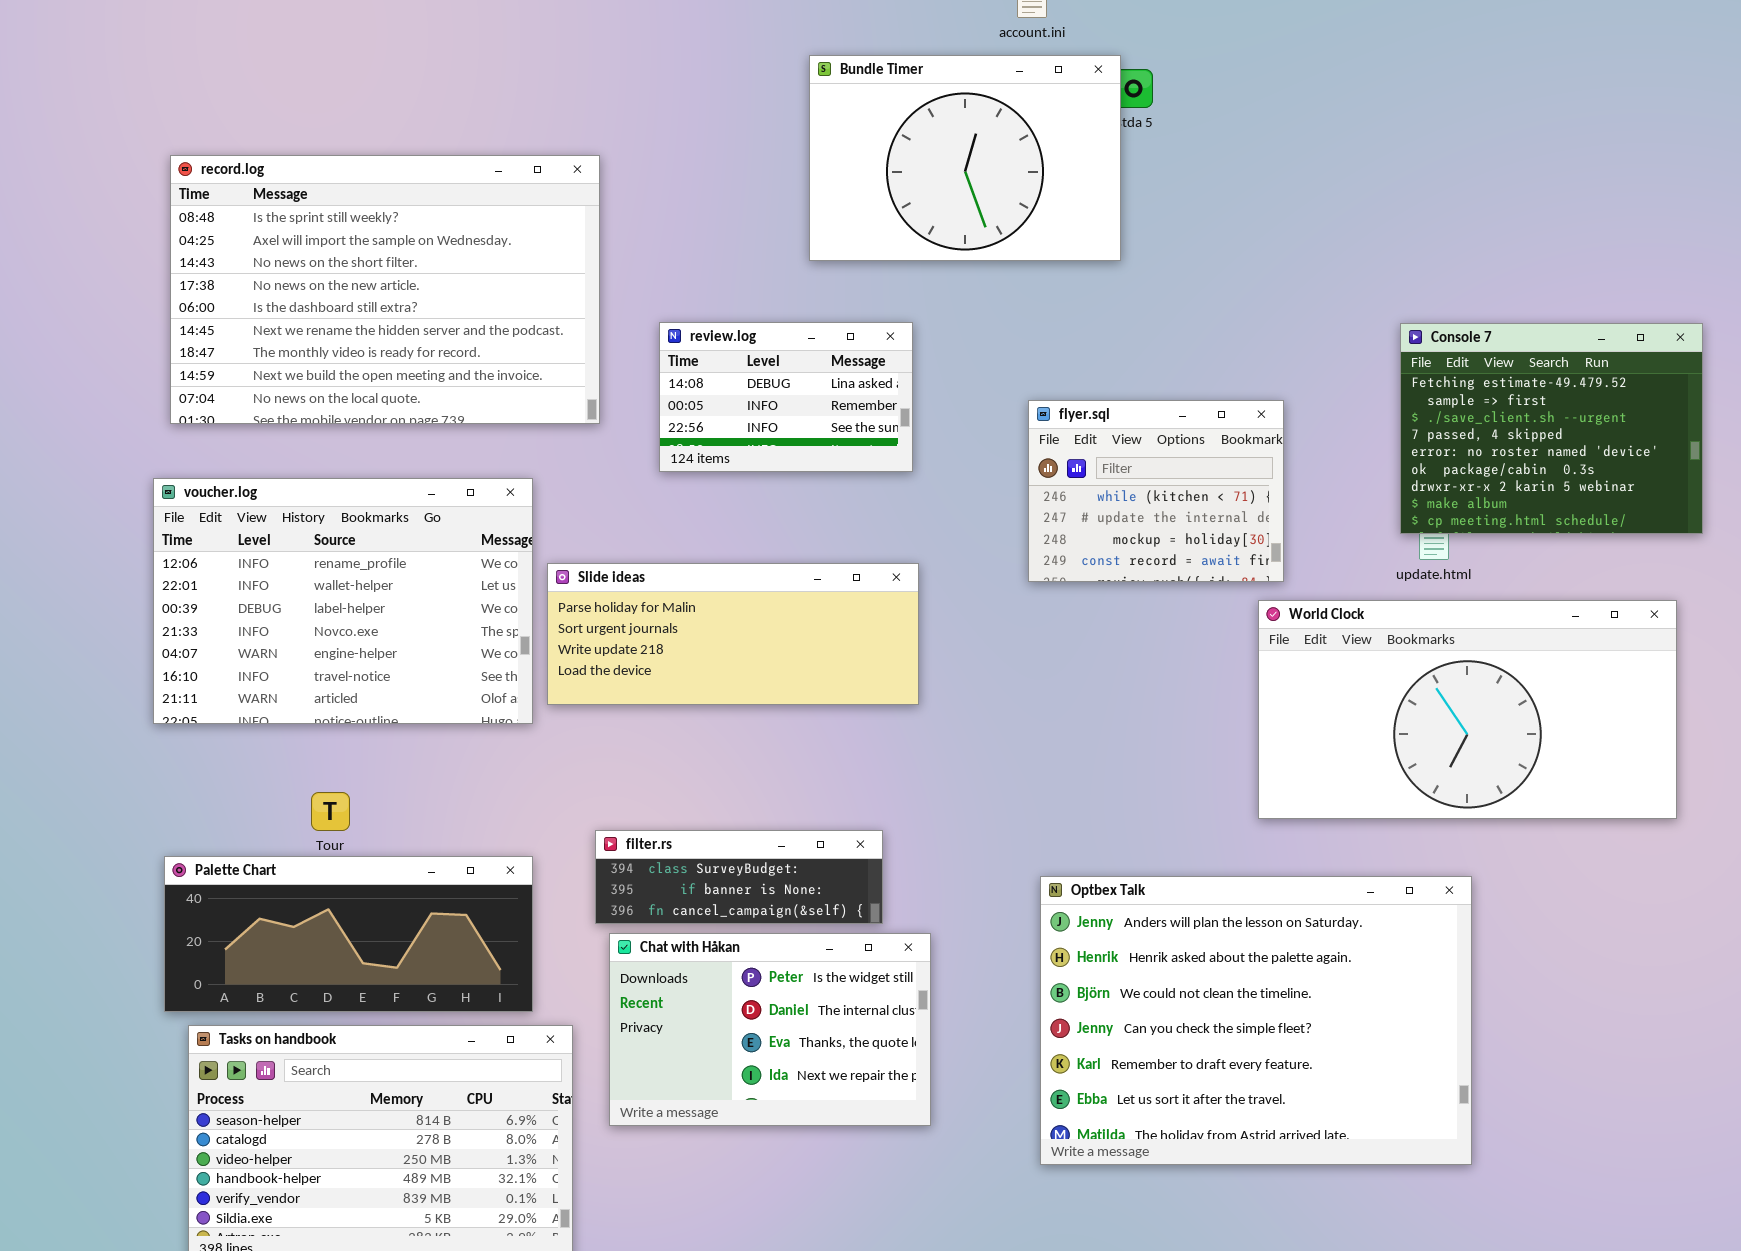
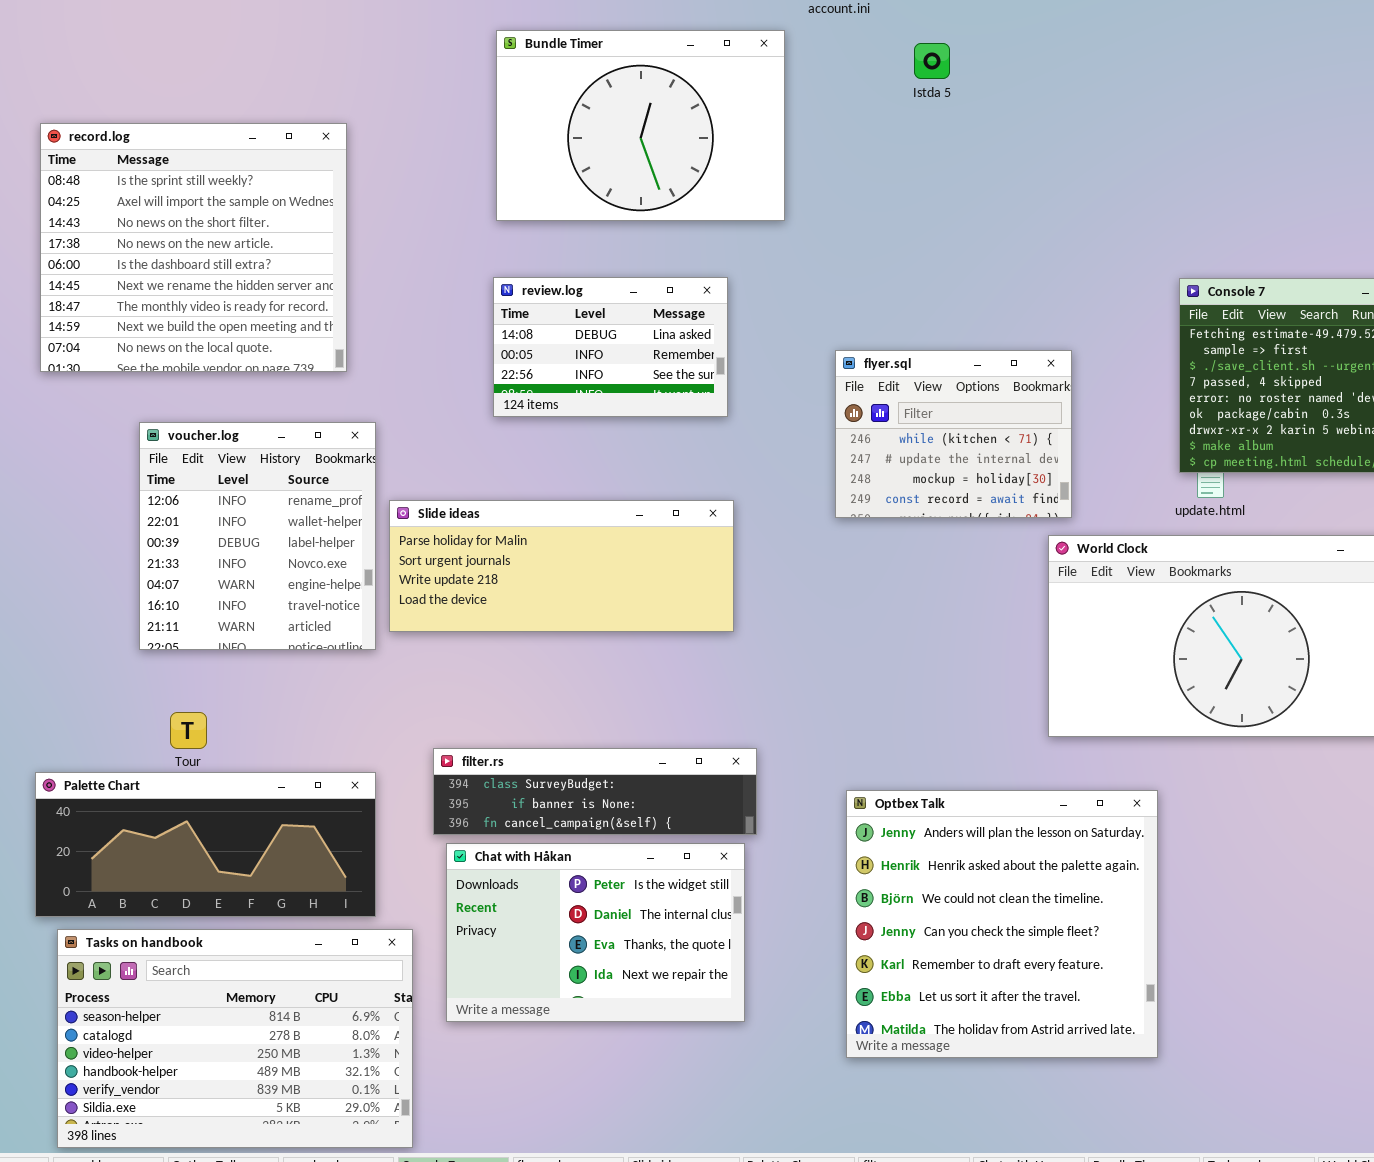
Bundle Timer: [809,55,1121,261] -> [496,30,785,221], moved
record.log: [170,155,600,424] -> [40,123,347,372], resized
voucher.log: [153,478,533,724] -> [139,422,376,650], resized
filter.rs: [595,830,883,924] -> [433,748,757,835], resized
Optbex Talk: [1040,876,1472,1165] -> [846,790,1158,1058], resized

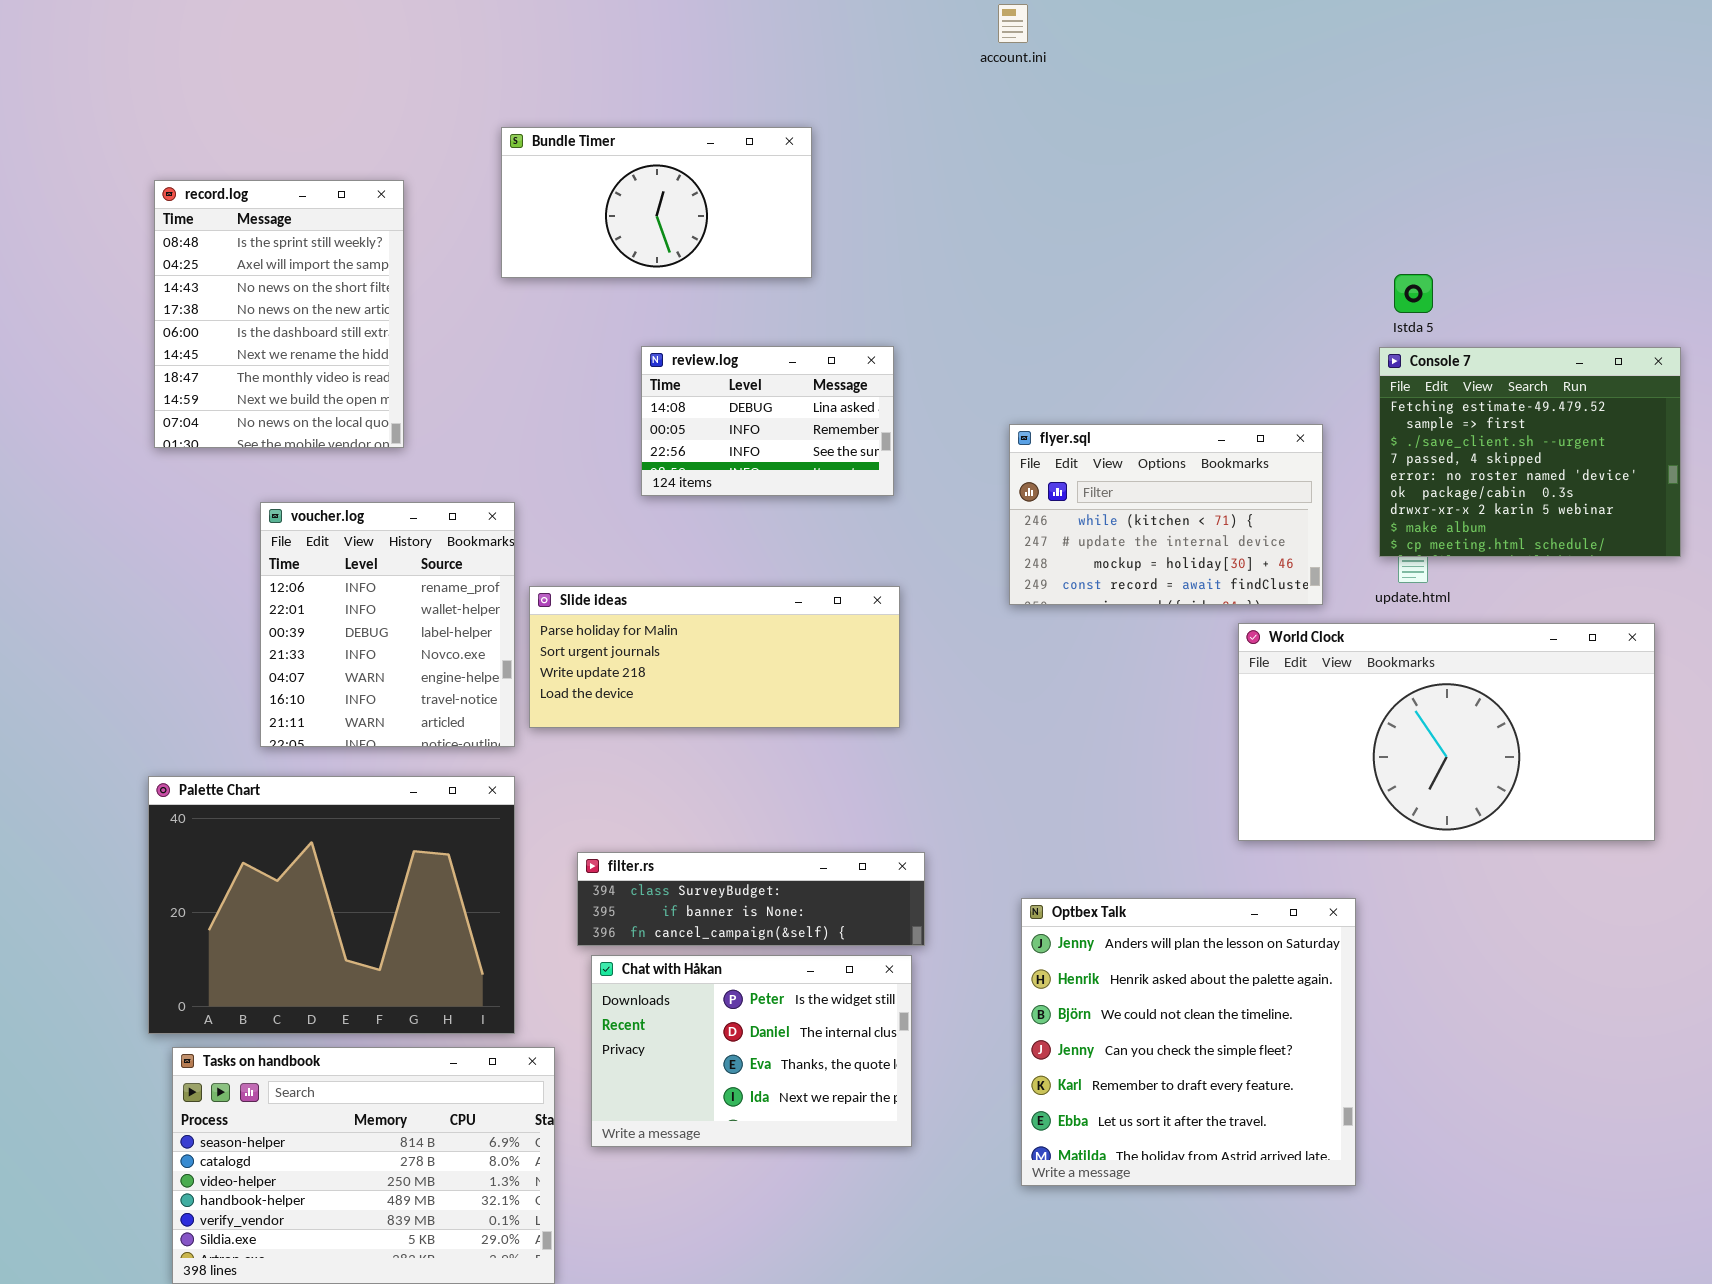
Bundle Timer: [496,30,785,221] -> [501,127,812,278], moved, resized
Istda 5: [914,43,950,79] -> [1394,274,1433,313], moved
record.log: [40,123,347,372] -> [154,180,404,448], resized
flyer.sql: [835,350,1072,518] -> [1009,424,1323,605], resized
Palette Chart: [35,772,376,917] -> [148,776,515,1034], resized

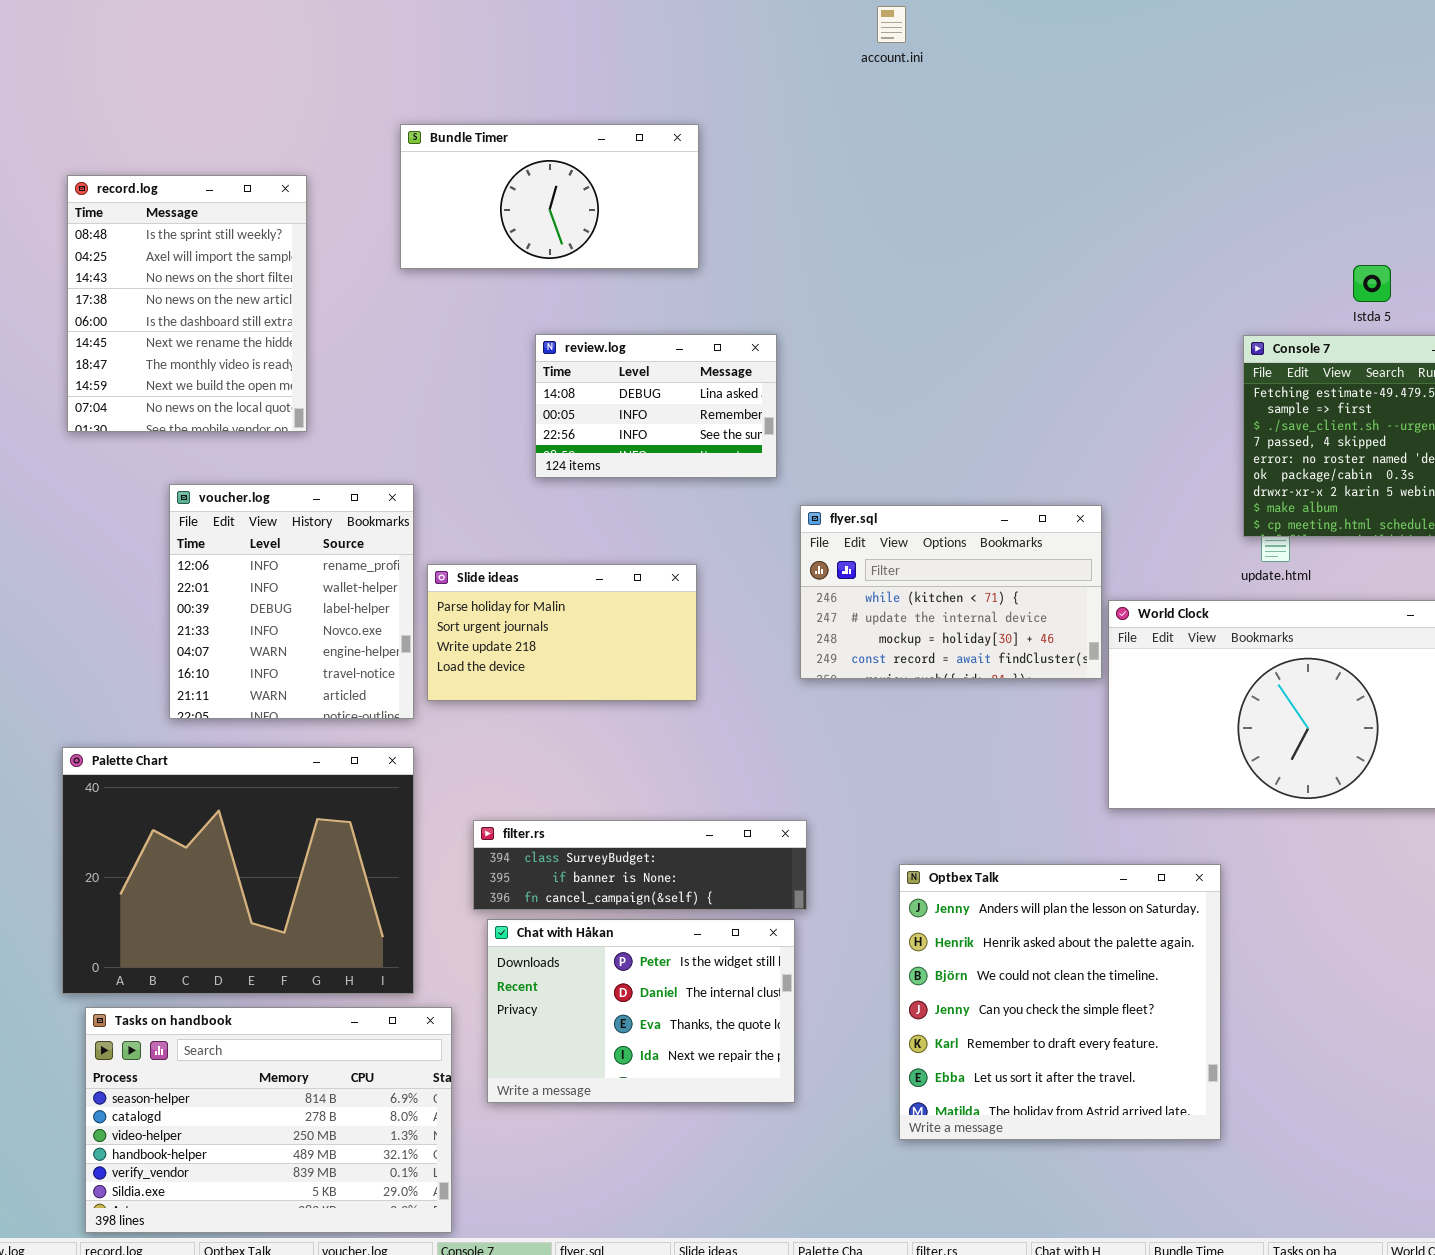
Istda 5: [1394,274,1433,313] -> [1353,265,1391,302], moved
flyer.sql: [1009,424,1323,605] -> [800,505,1102,679], moved
Slide ideas: [529,586,900,728] -> [427,564,697,701], resized

